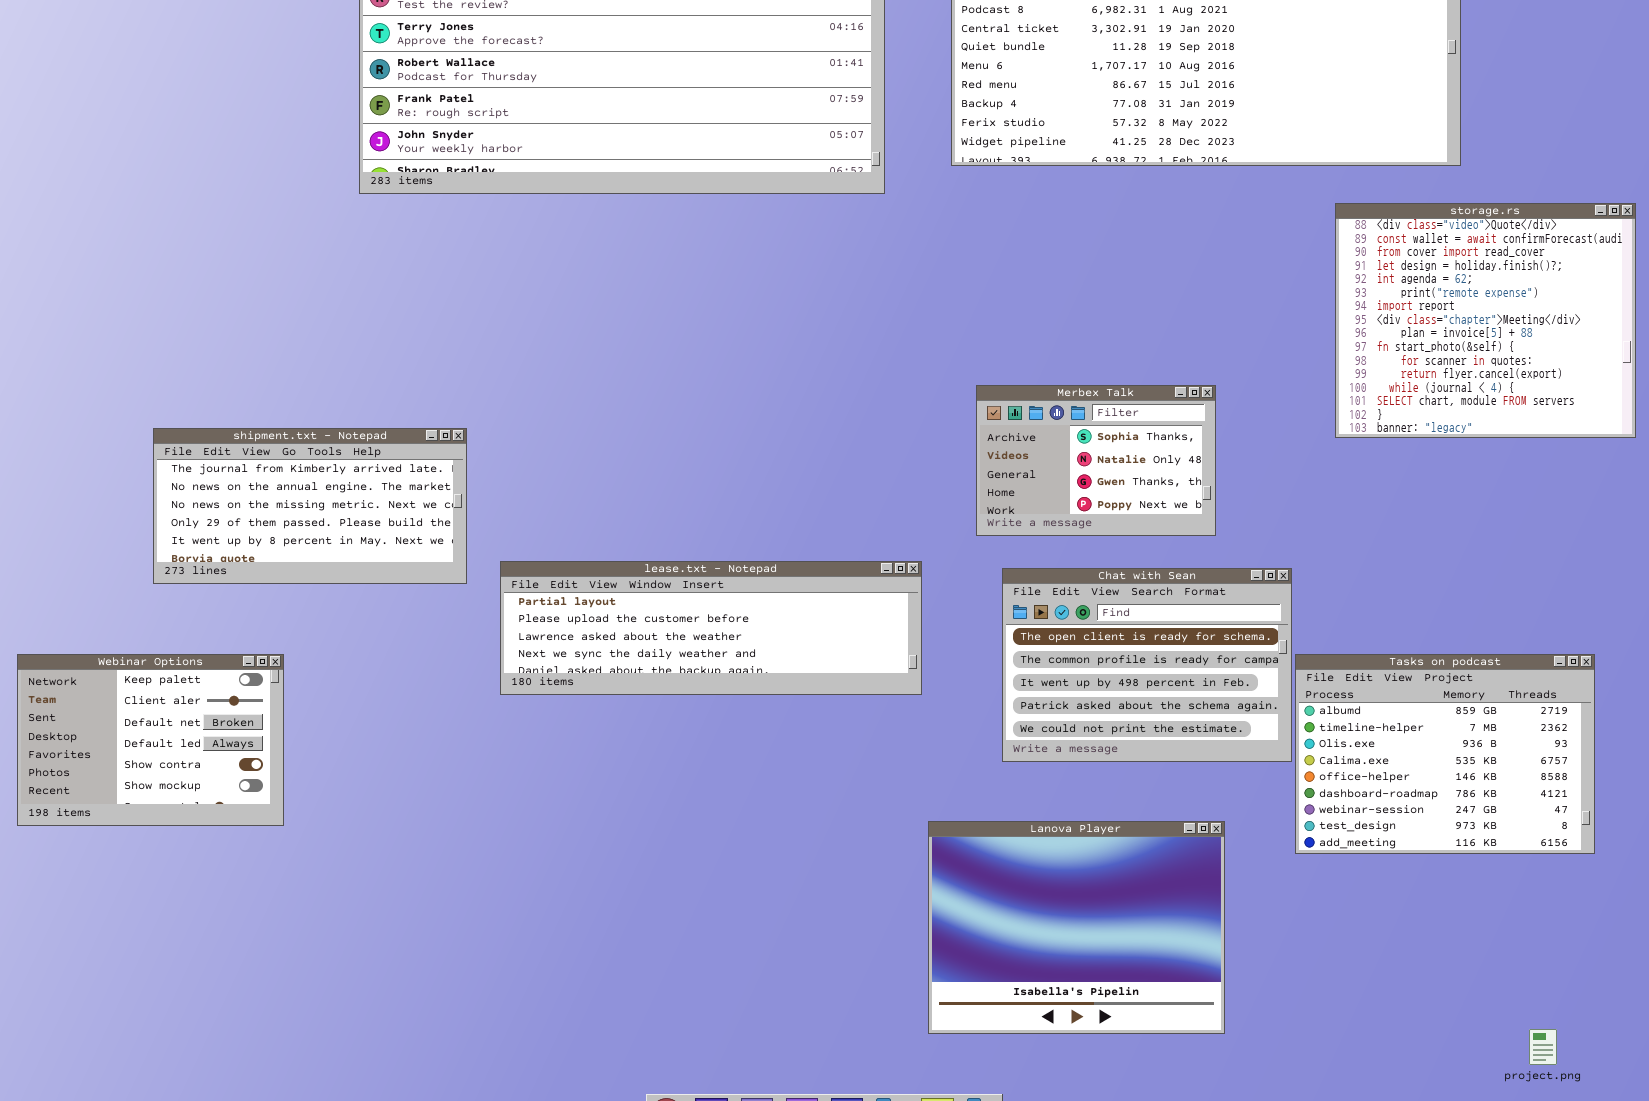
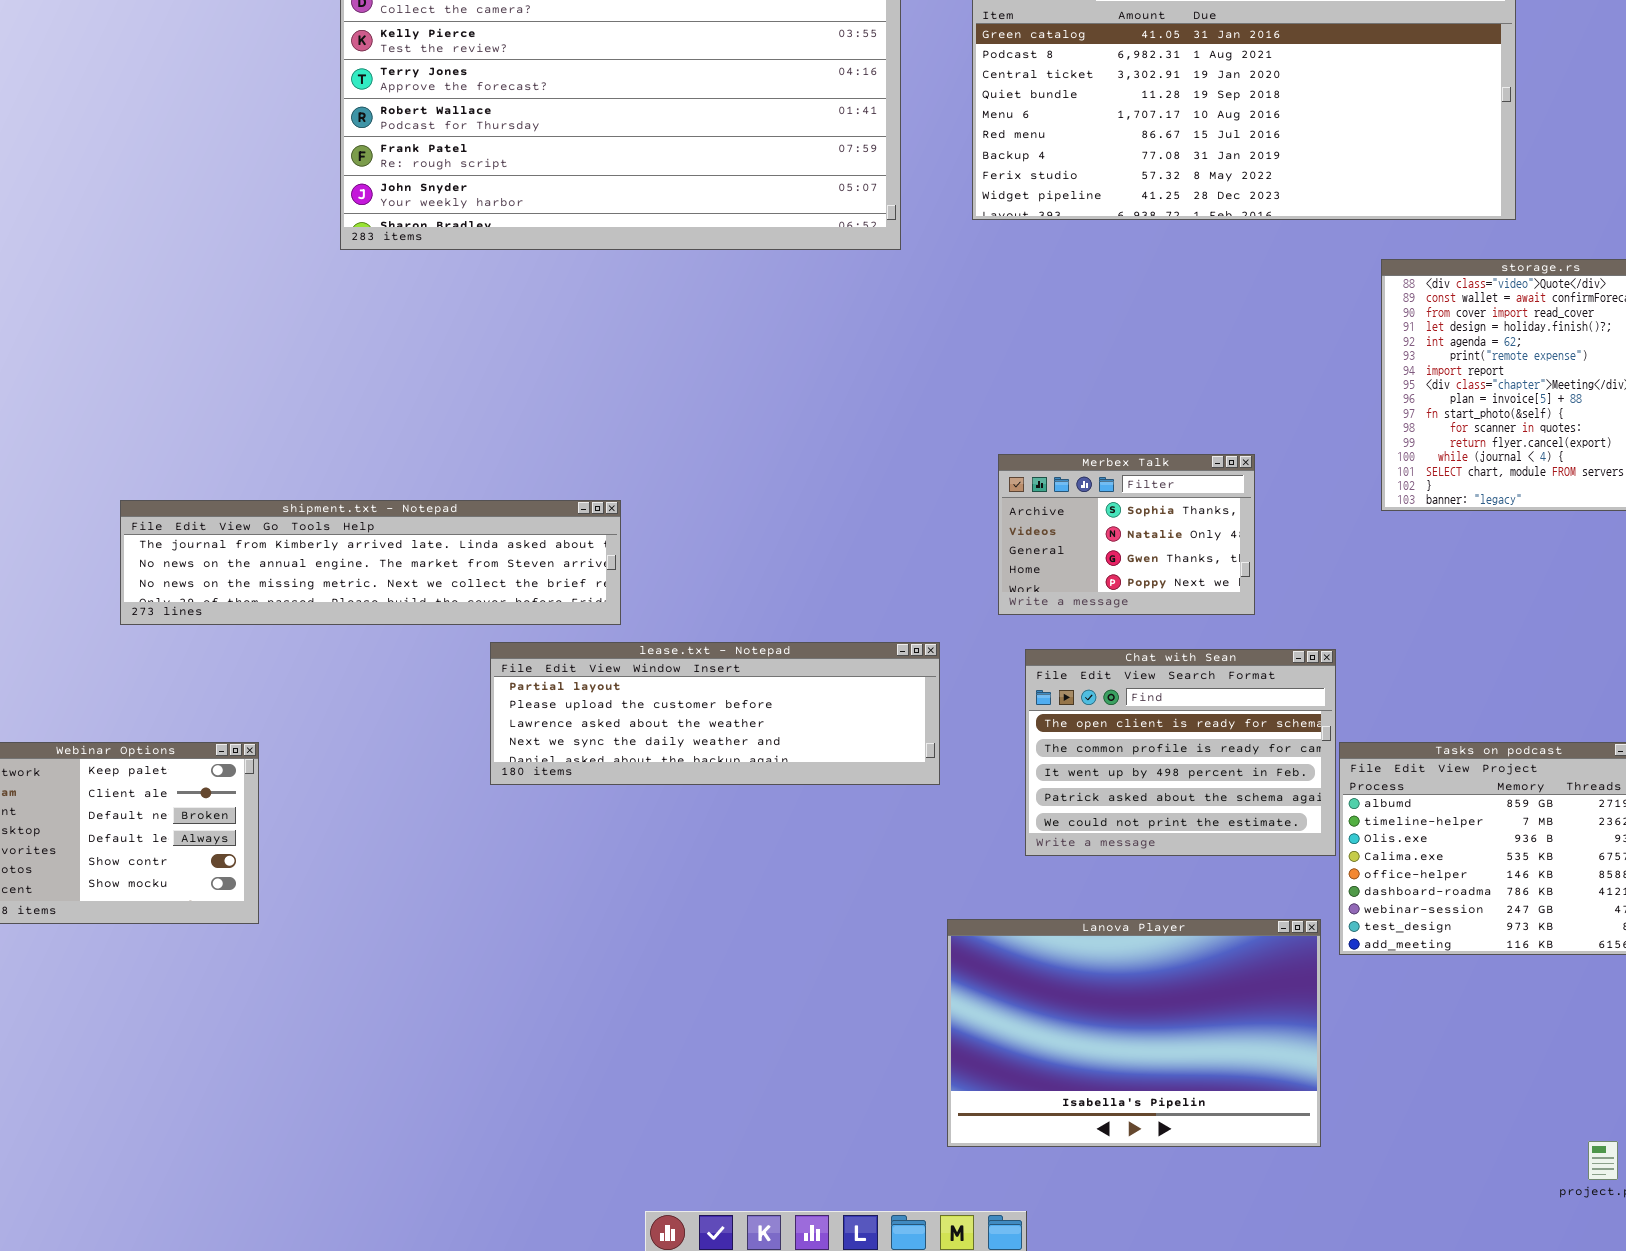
shipment.txt - Notepad: [153,428,467,584] -> [120,500,621,625], resized
Lanova Player: [928,821,1225,1034] -> [947,919,1321,1147], resized

